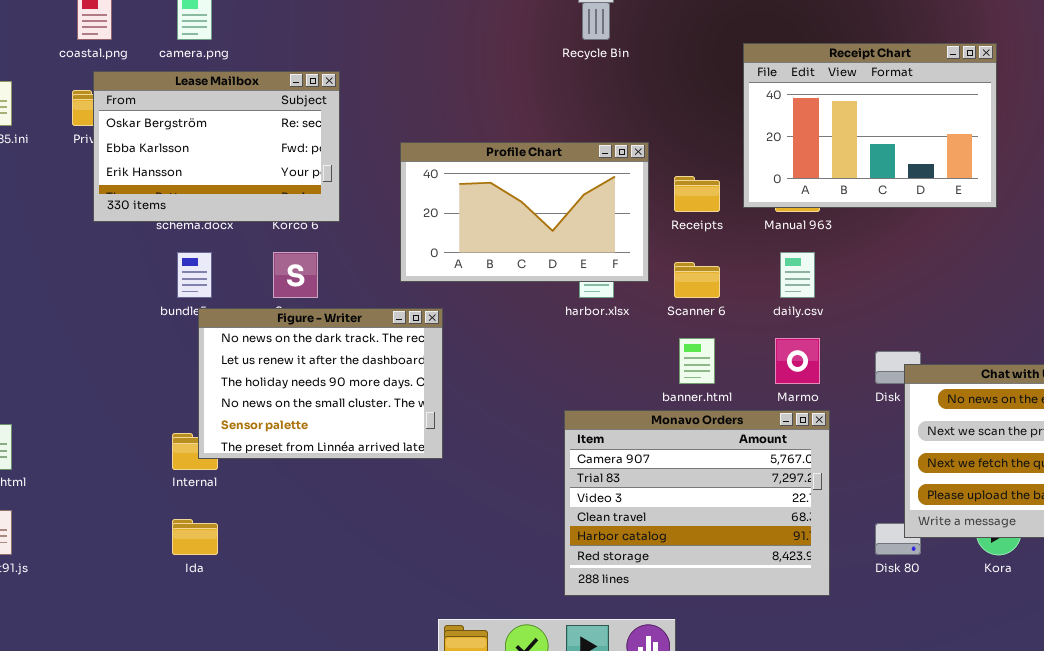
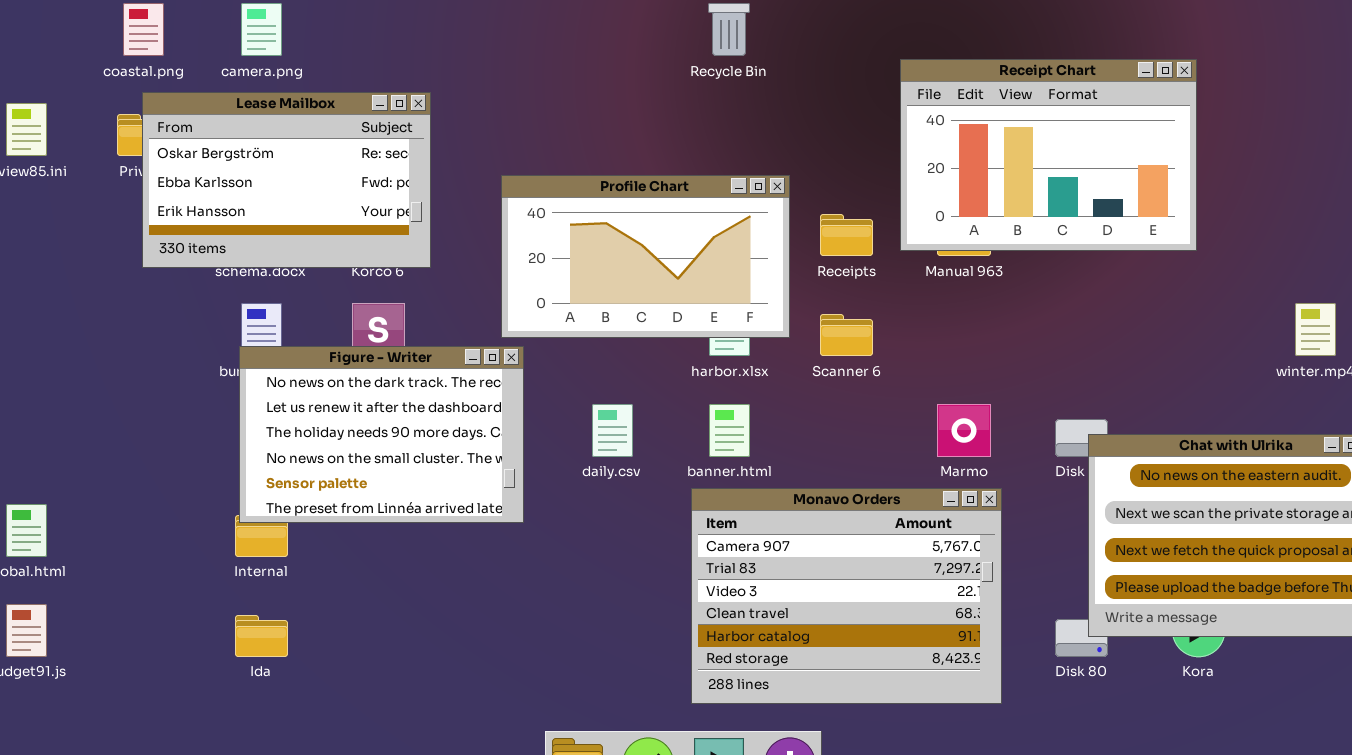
daily.csv: [780,252,815,298] -> [592,404,633,457], moved
Figure - Writer: [198,308,443,459] -> [239,346,524,523], moved
banner.html: [679,338,715,384] -> [709,404,750,457], moved

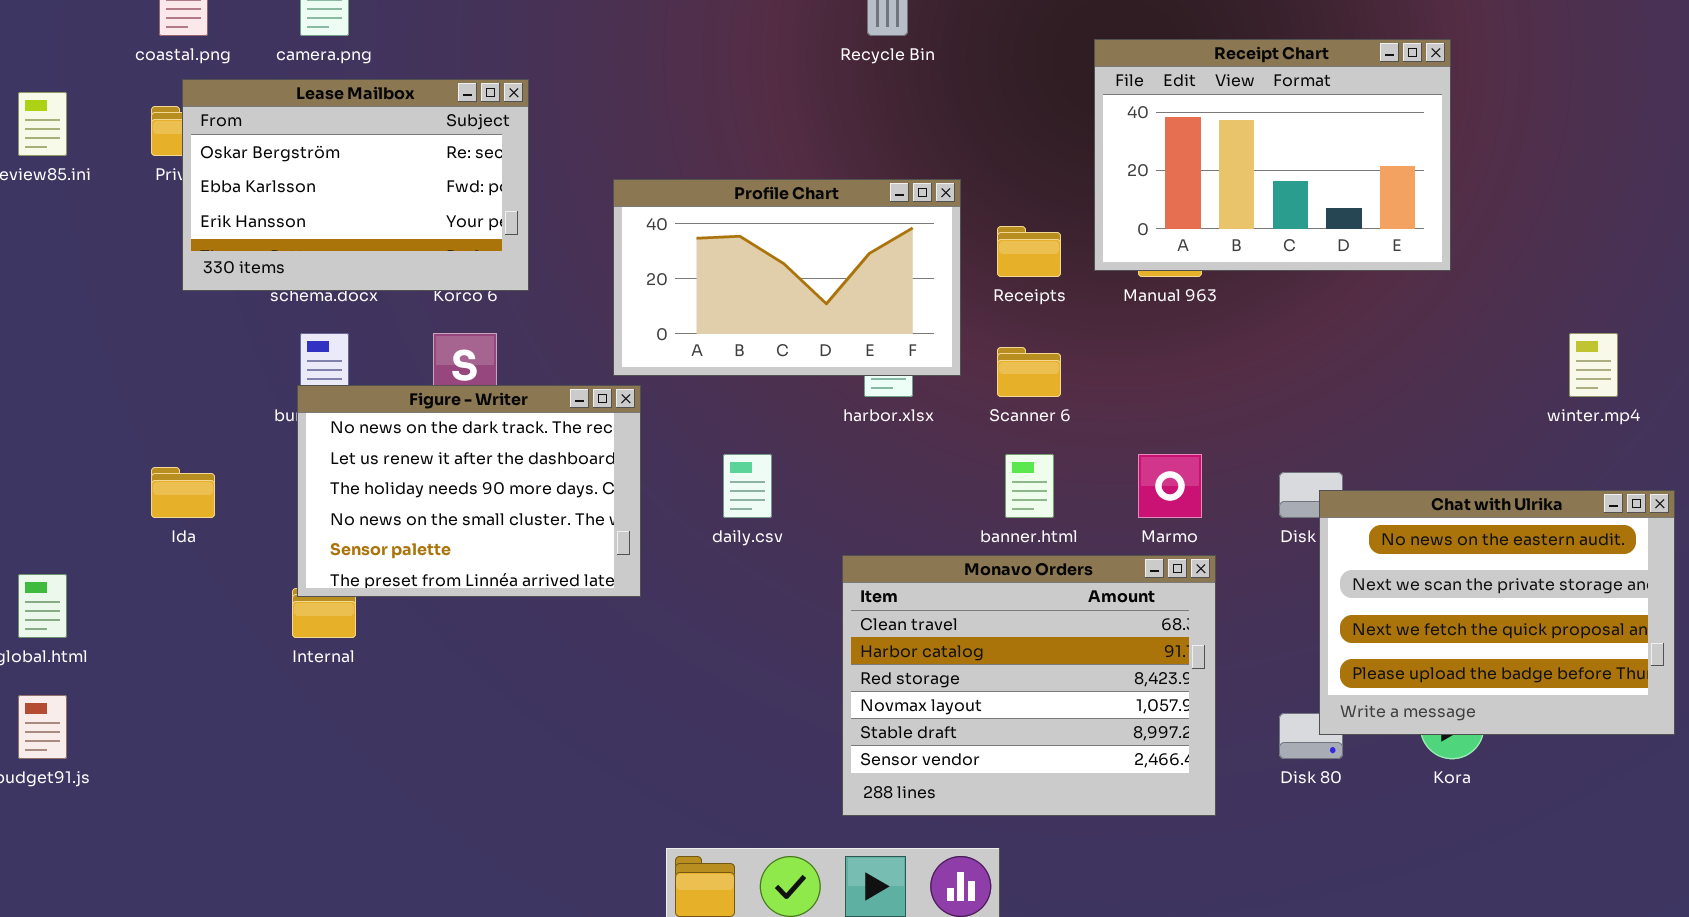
banner.html: [709,404,750,457] -> [1005,454,1054,518], moved
Monavo Orders: [691,488,1002,704] -> [842,555,1216,816], scrolled down 3 rows
Ida: [235,615,288,657] -> [151,467,215,518], moved

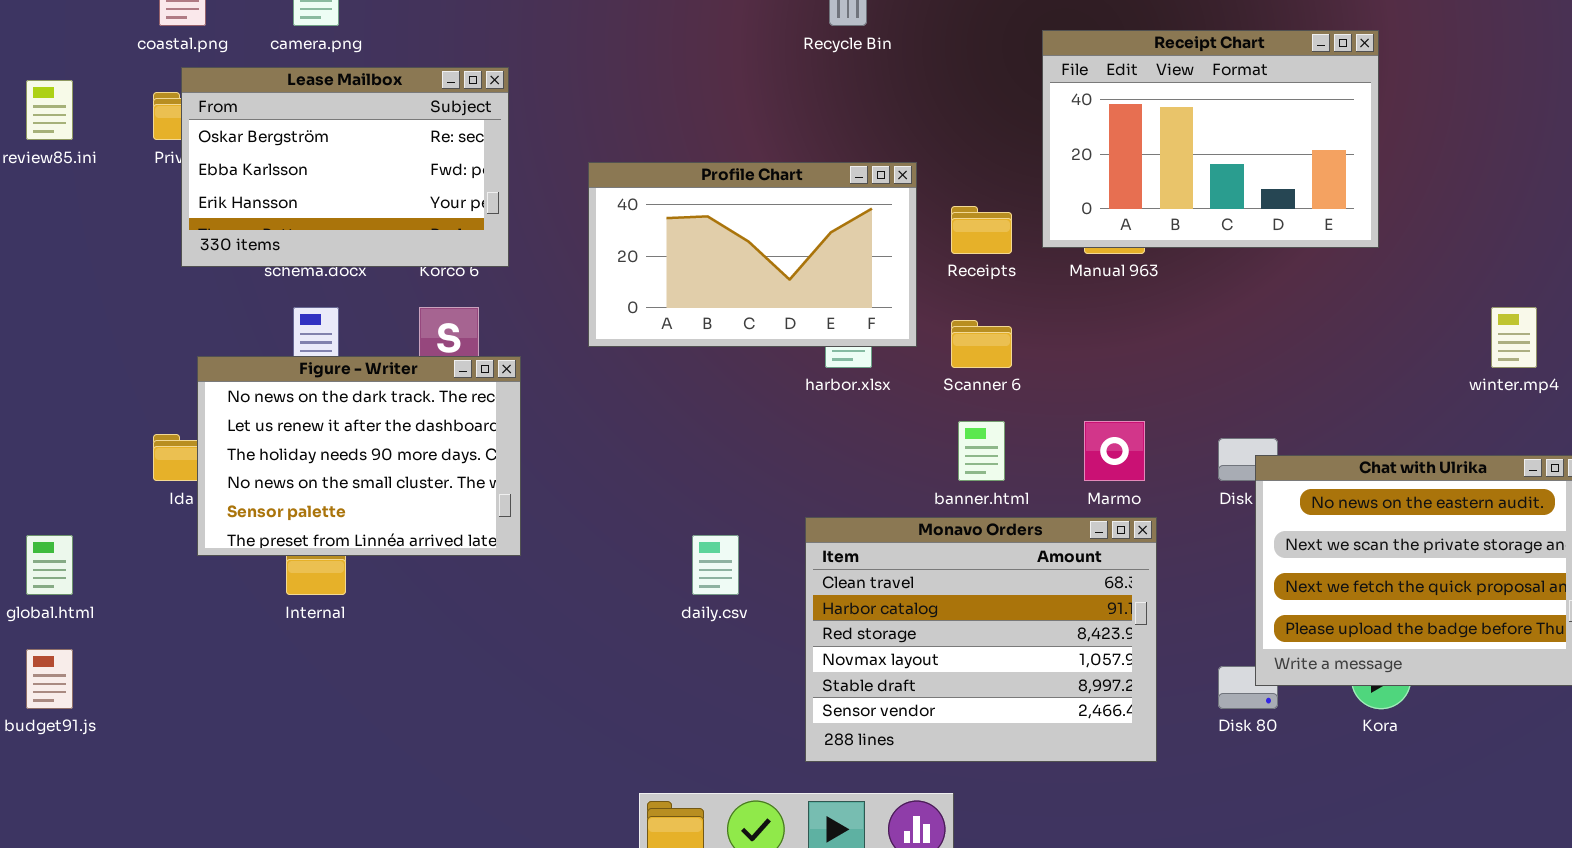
Figure - Writer: [297,385,641,597] -> [197,356,521,556], moved
daily.csv: [723,454,772,518] -> [692,535,739,595], moved

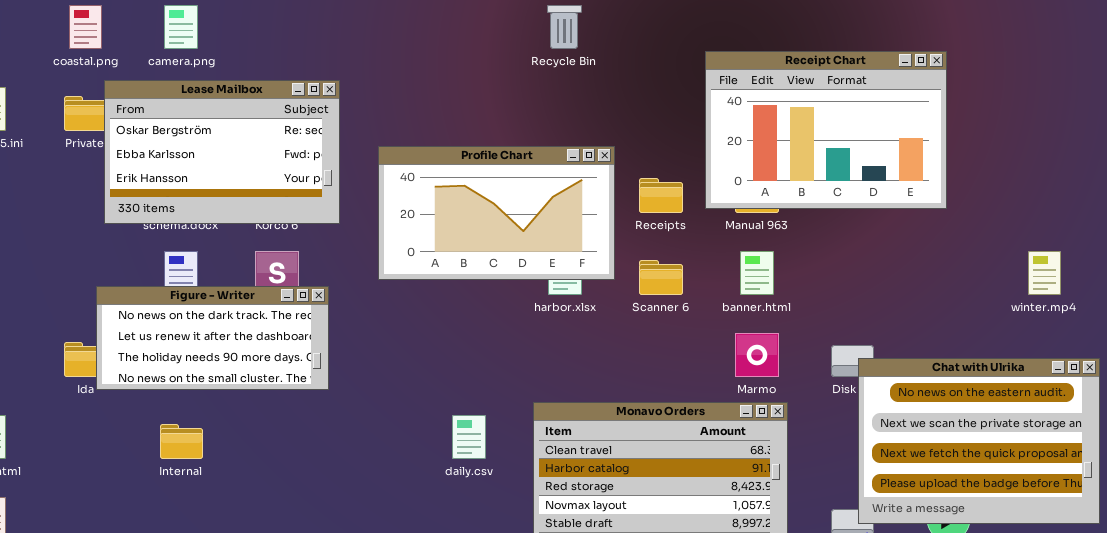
Lease Mailbox: [181,67,509,267] -> [104,80,340,224], moved
Figure - Writer: [197,356,521,556] -> [96,286,329,390], resized
banner.html: [958,421,1005,481] -> [740,251,774,295], moved

